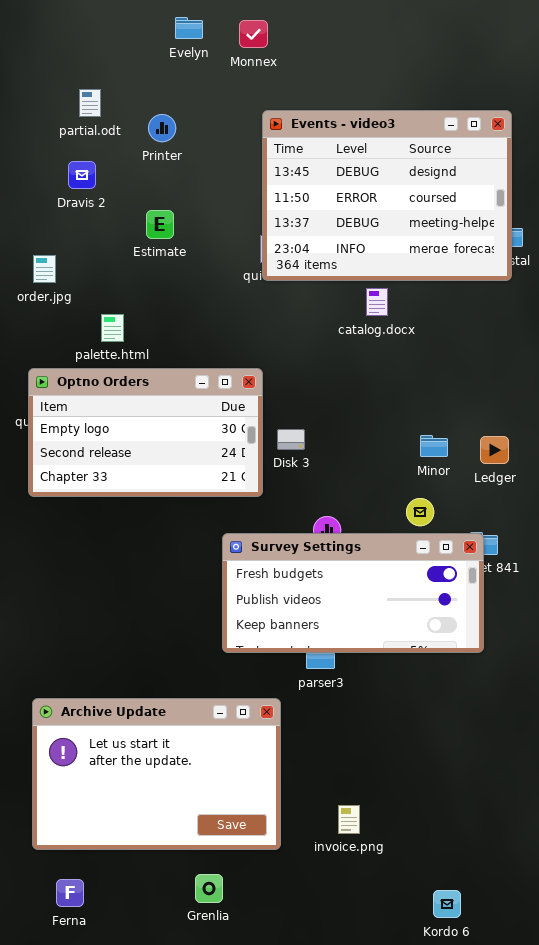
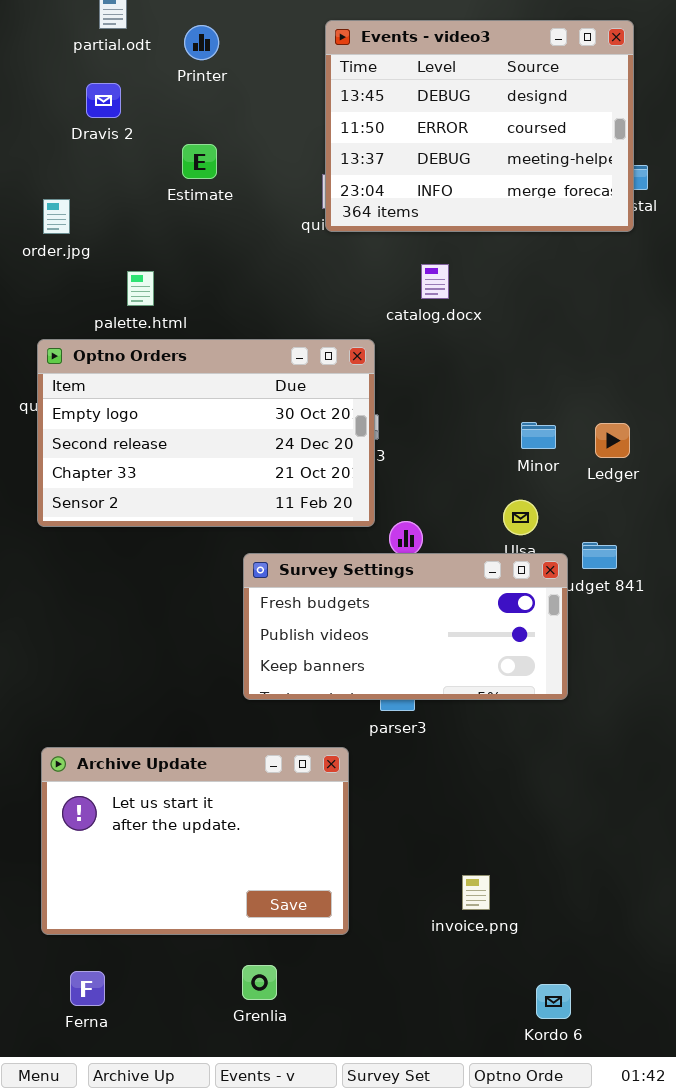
catalog.docx: [366,288,388,316] -> [421,264,449,299], moved
Optno Orders: [28,368,263,497] -> [37,339,375,527], resized
Survey Settings: [222,533,484,653] -> [243,553,568,700], moved
invoice.png: [338,805,360,834] -> [462,875,490,910], moved

